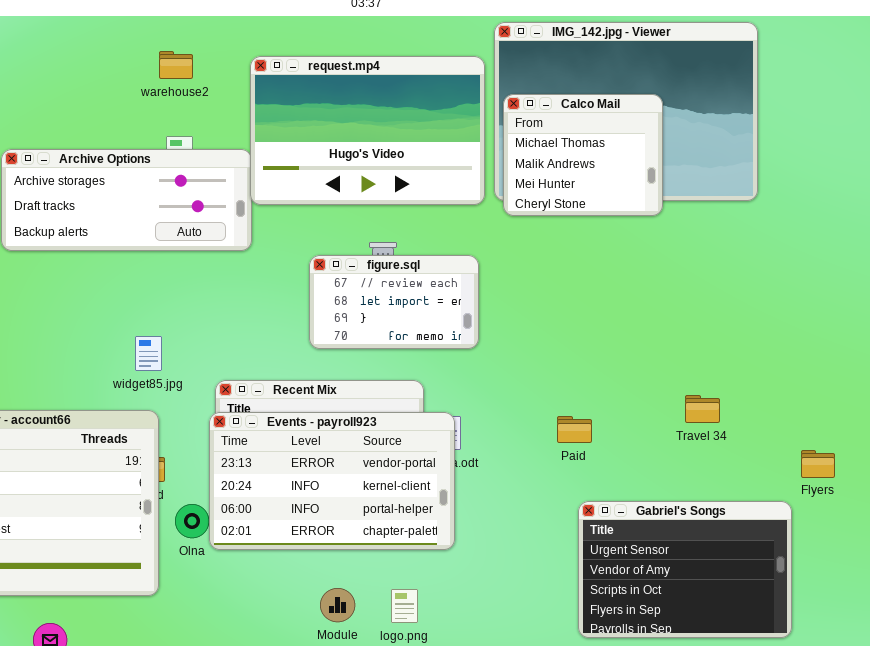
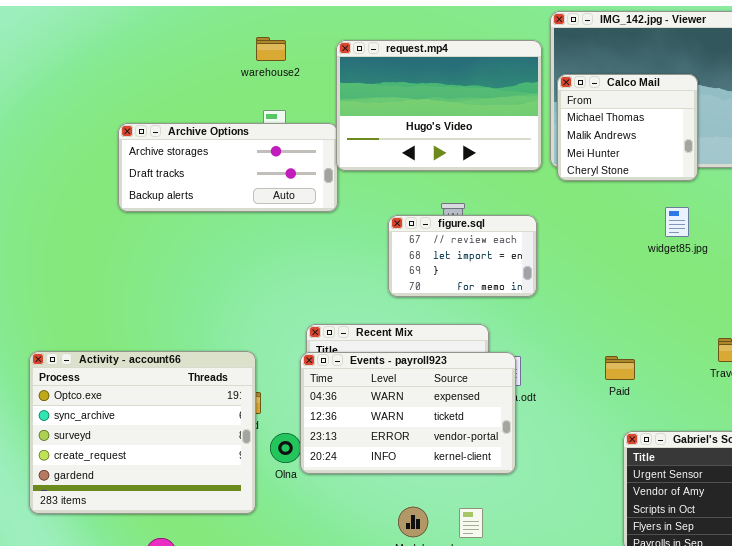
widget85.jpg: [135,336,162,371] -> [665,207,689,237], moved
Events - payroll923: [209,412,455,550] -> [300,352,516,474], scrolled up 2 rows

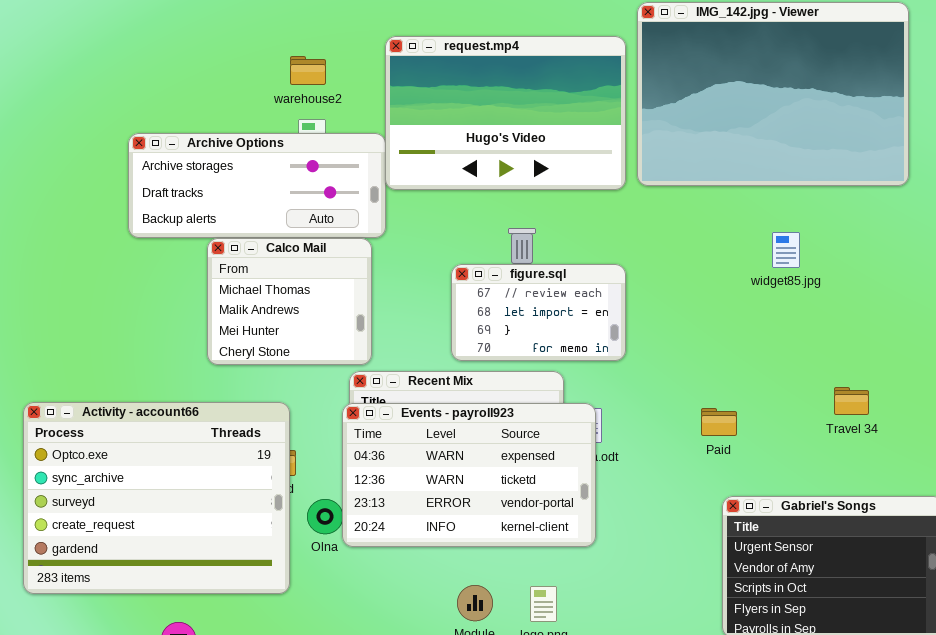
warehouse2: [256,37,286,61] -> [290,56,326,85], moved
Calco Mail: [557,74,698,181] -> [207,238,372,365], moved
figure.sql: [388,215,537,297] -> [451,264,626,361], moved

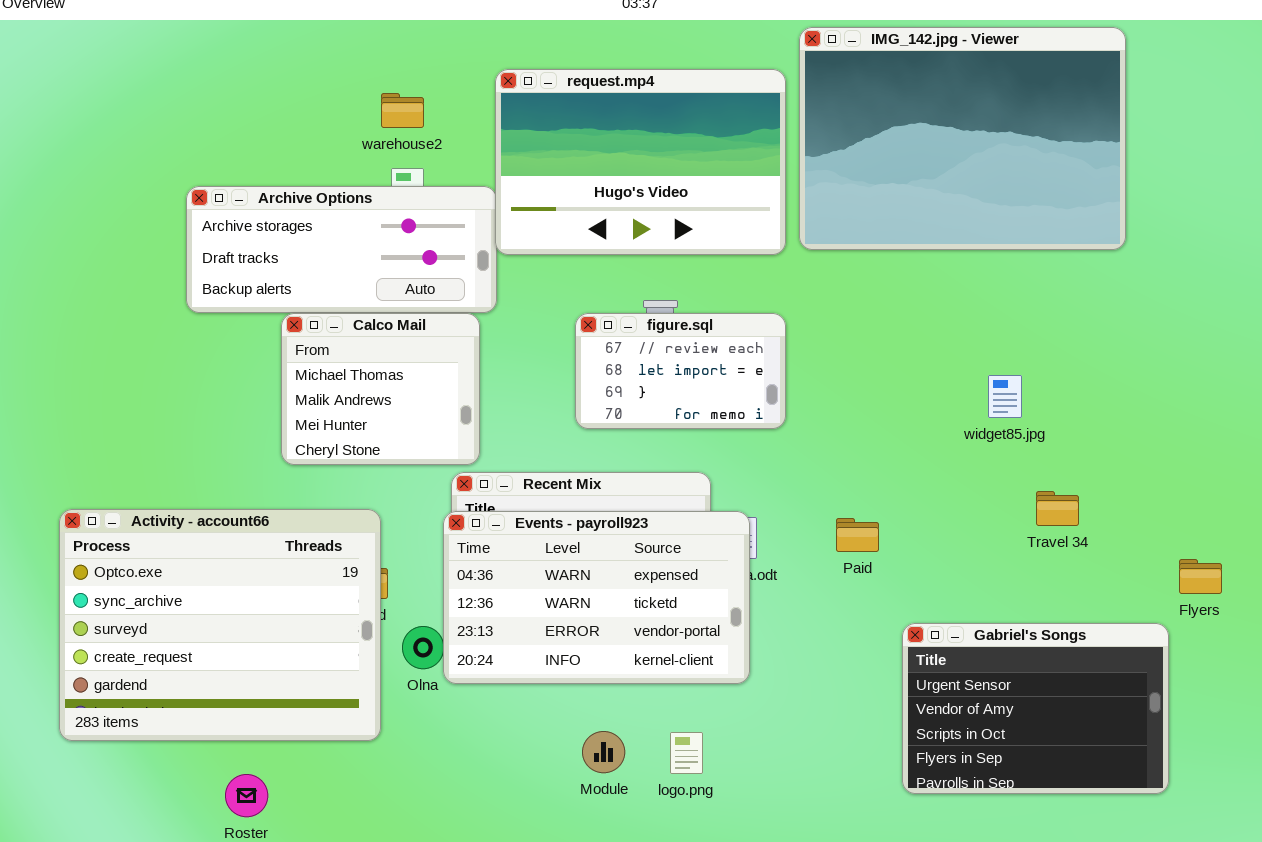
widget85.jpg: [772,232,800,268] -> [988,375,1022,418], moved
figure.sql: [451,264,626,361] -> [575,313,786,429], moved
Paid: [701,408,737,436] -> [836,518,879,552], moved

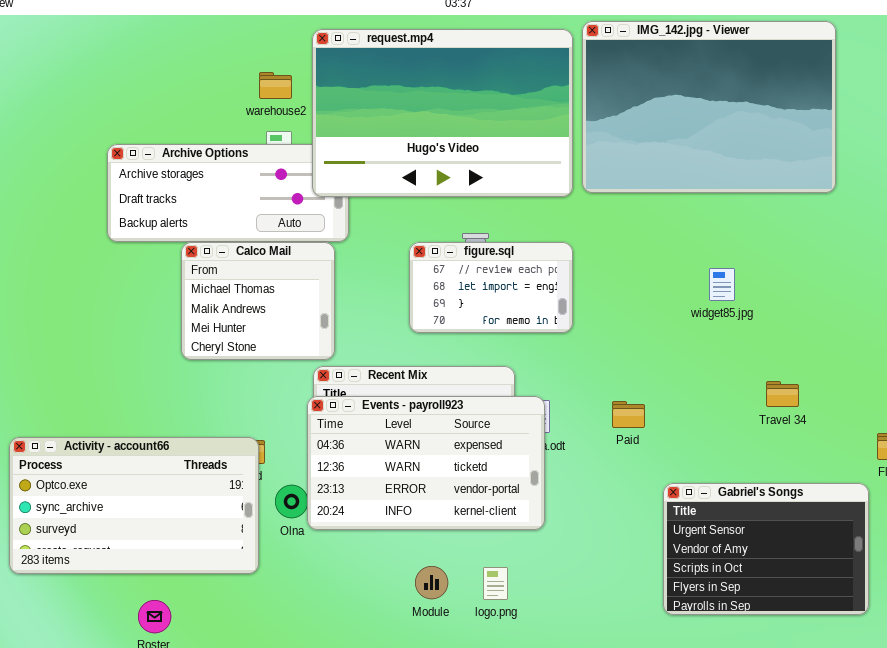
request.mp4: [495,69,786,255] -> [312,29,573,197], resized
widget85.jpg: [988,375,1022,418] -> [709,268,735,301], moved
Activity - account66: [59,509,381,741] -> [9,437,259,574], resized

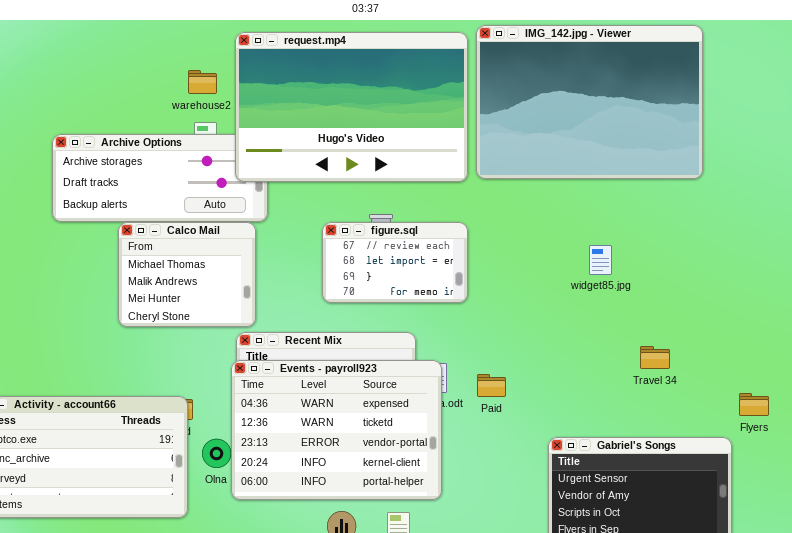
Events - payroll923: [307,396,545,530] -> [231,360,442,500], resized
Paid: [612,401,645,428] -> [477,374,506,397], moved

